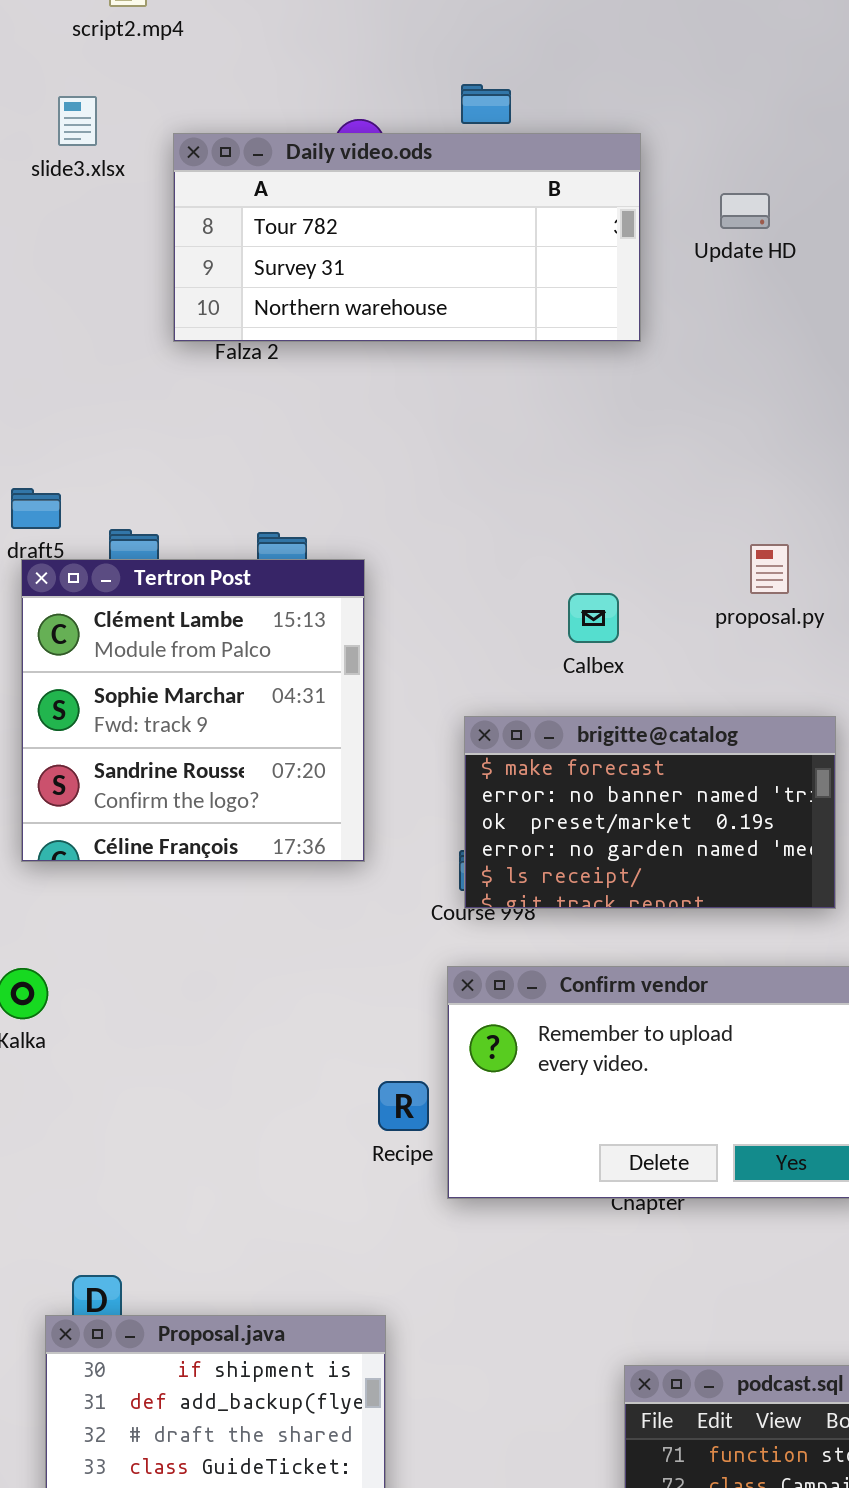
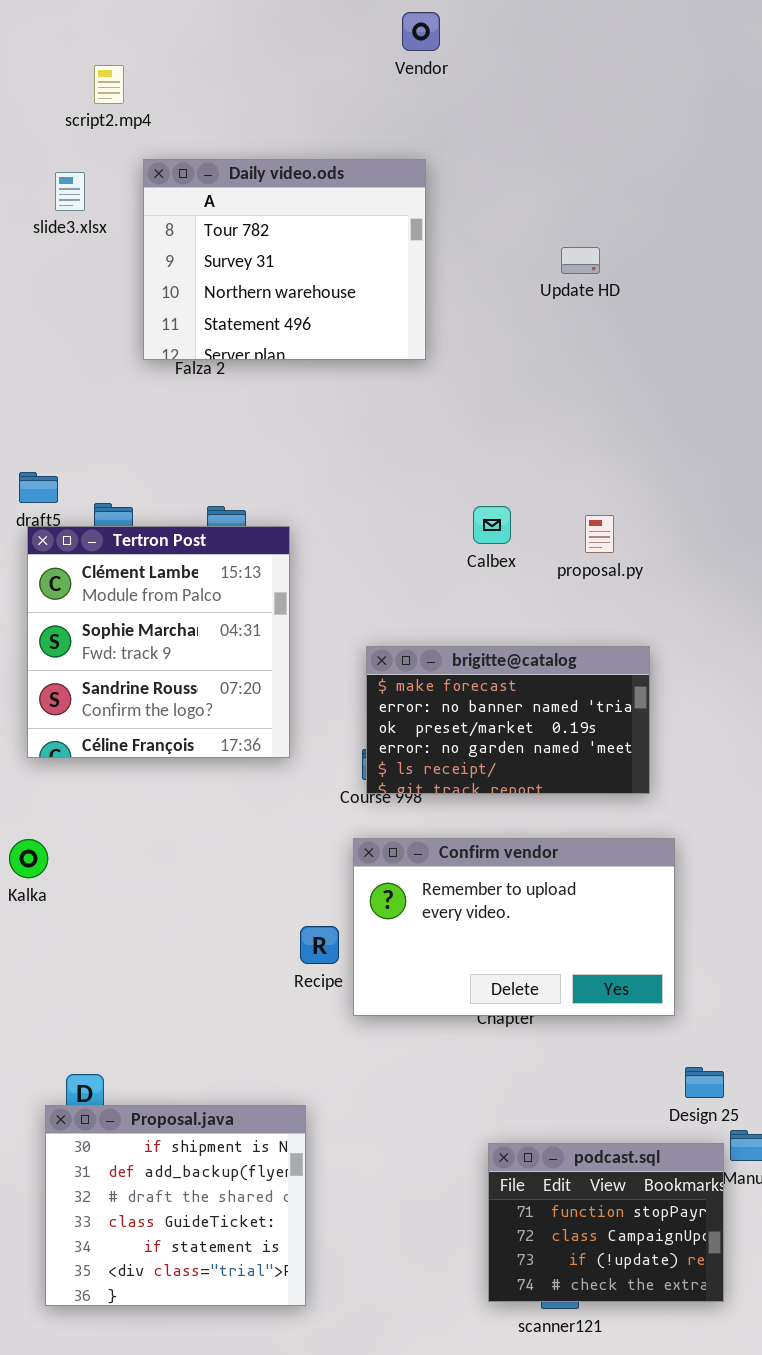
Daily video.ods: [173,133,641,342] -> [143,159,426,360], resized
Calbex: [568,593,619,643] -> [473,506,511,544], moved

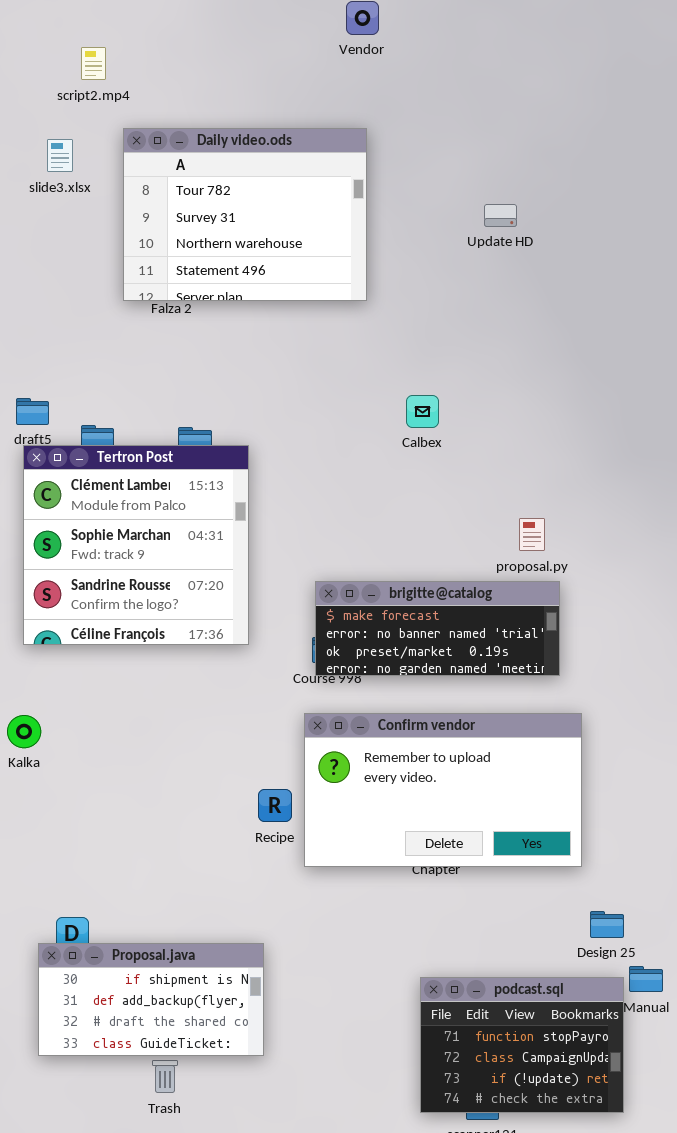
Calbex: [473,506,511,544] -> [406,395,439,428], moved
proposal.py: [585,515,614,553] -> [519,518,545,551], moved
brigitte@catalog: [366,646,650,794] -> [315,581,560,676], resized
Proposal.java: [45,1105,306,1306] -> [38,943,264,1056], resized

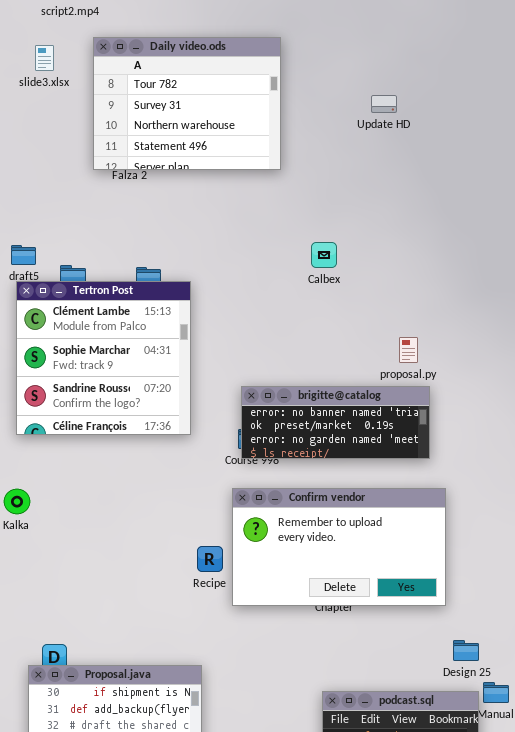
brigitte@catalog: [315,581,560,676] -> [241,386,430,459], scrolled down 1 row

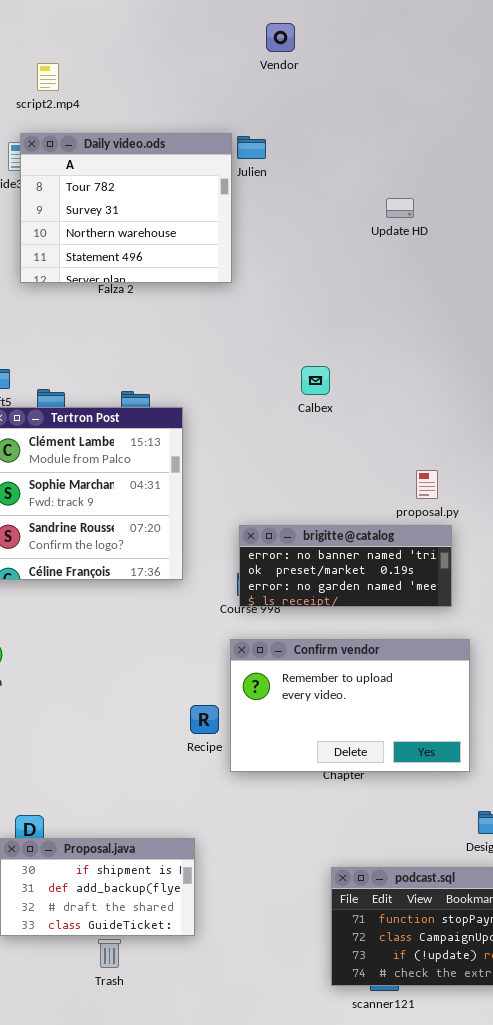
Daily video.ods: [93,37,281,170] -> [20,133,232,283], moved
Calbex: [311,242,337,268] -> [301,366,330,395], moved

